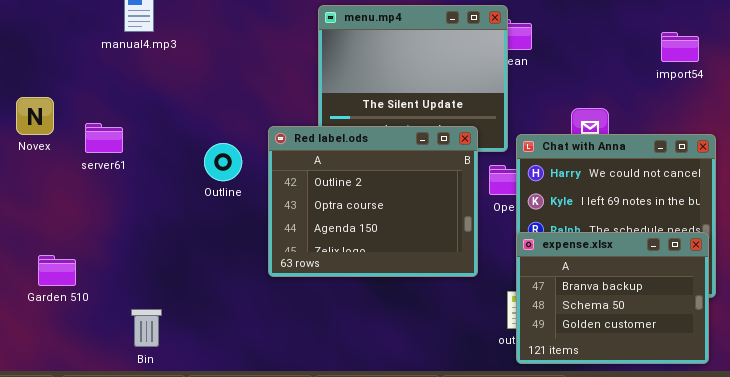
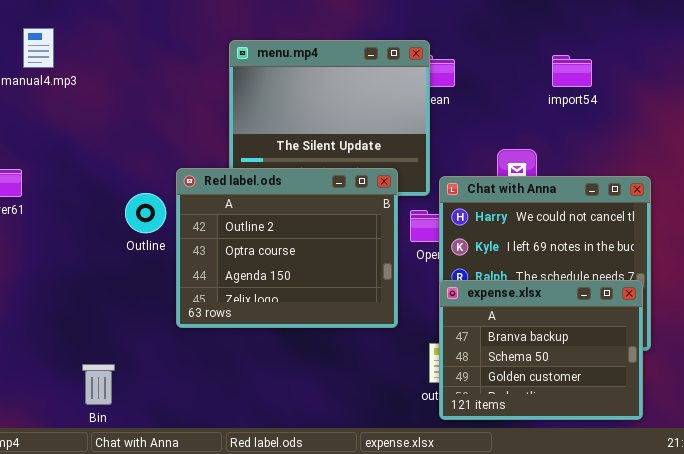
import54: [661,32,699,62] -> [552,55,592,87], moved
Outline: [204,143,242,181] -> [125,193,166,233], moved
Bin: [131,309,162,347] -> [82,364,115,405], moved

